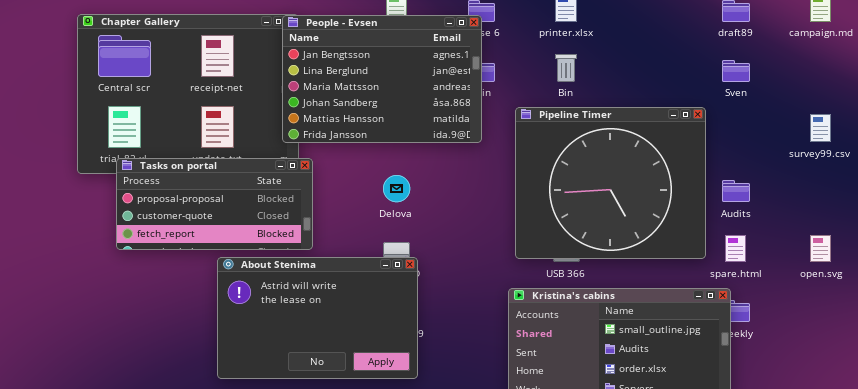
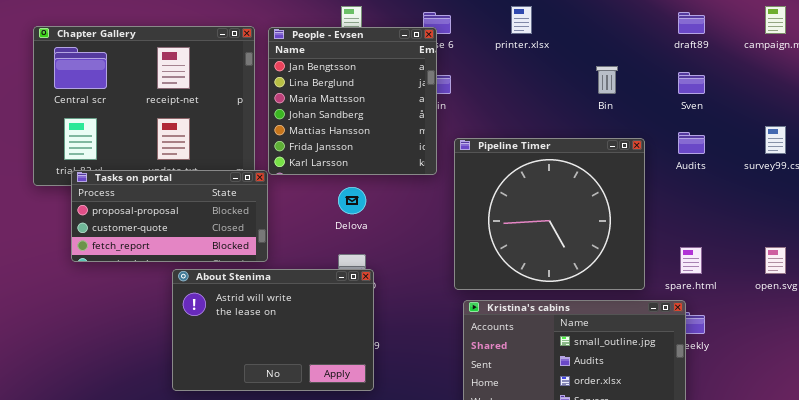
People - Evsen: [282,15,482,143] -> [268,27,437,175], resized
Bin: [555,54,577,82] -> [596,66,618,94], moved
Pipeline Timer: [515,107,706,259] -> [454,138,645,290], moved
Audits: [722,180,750,202] -> [678,132,705,154], moved

